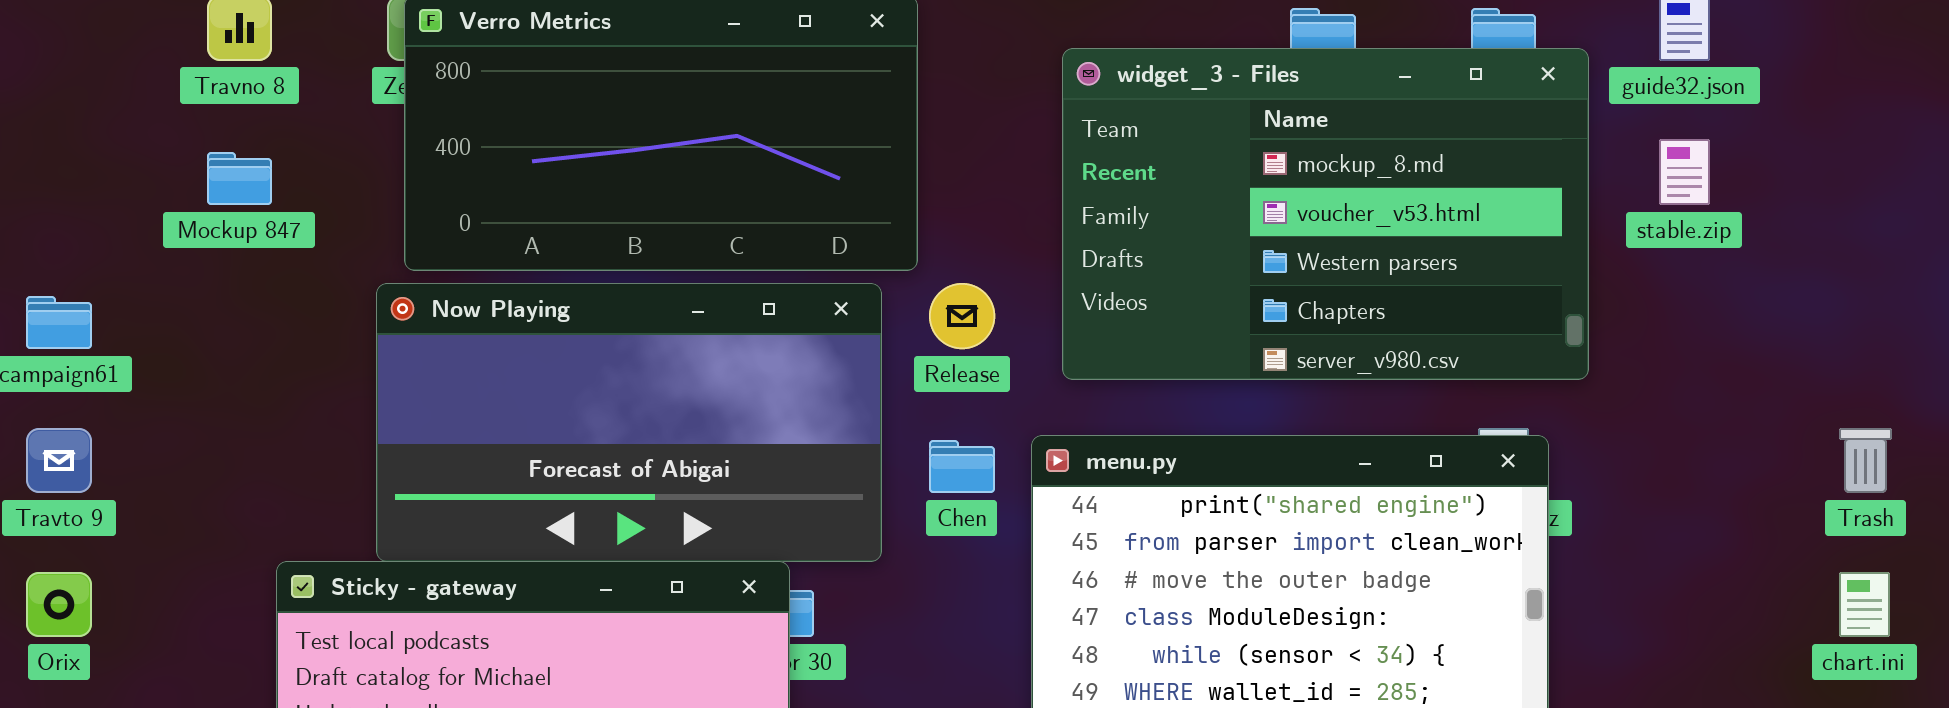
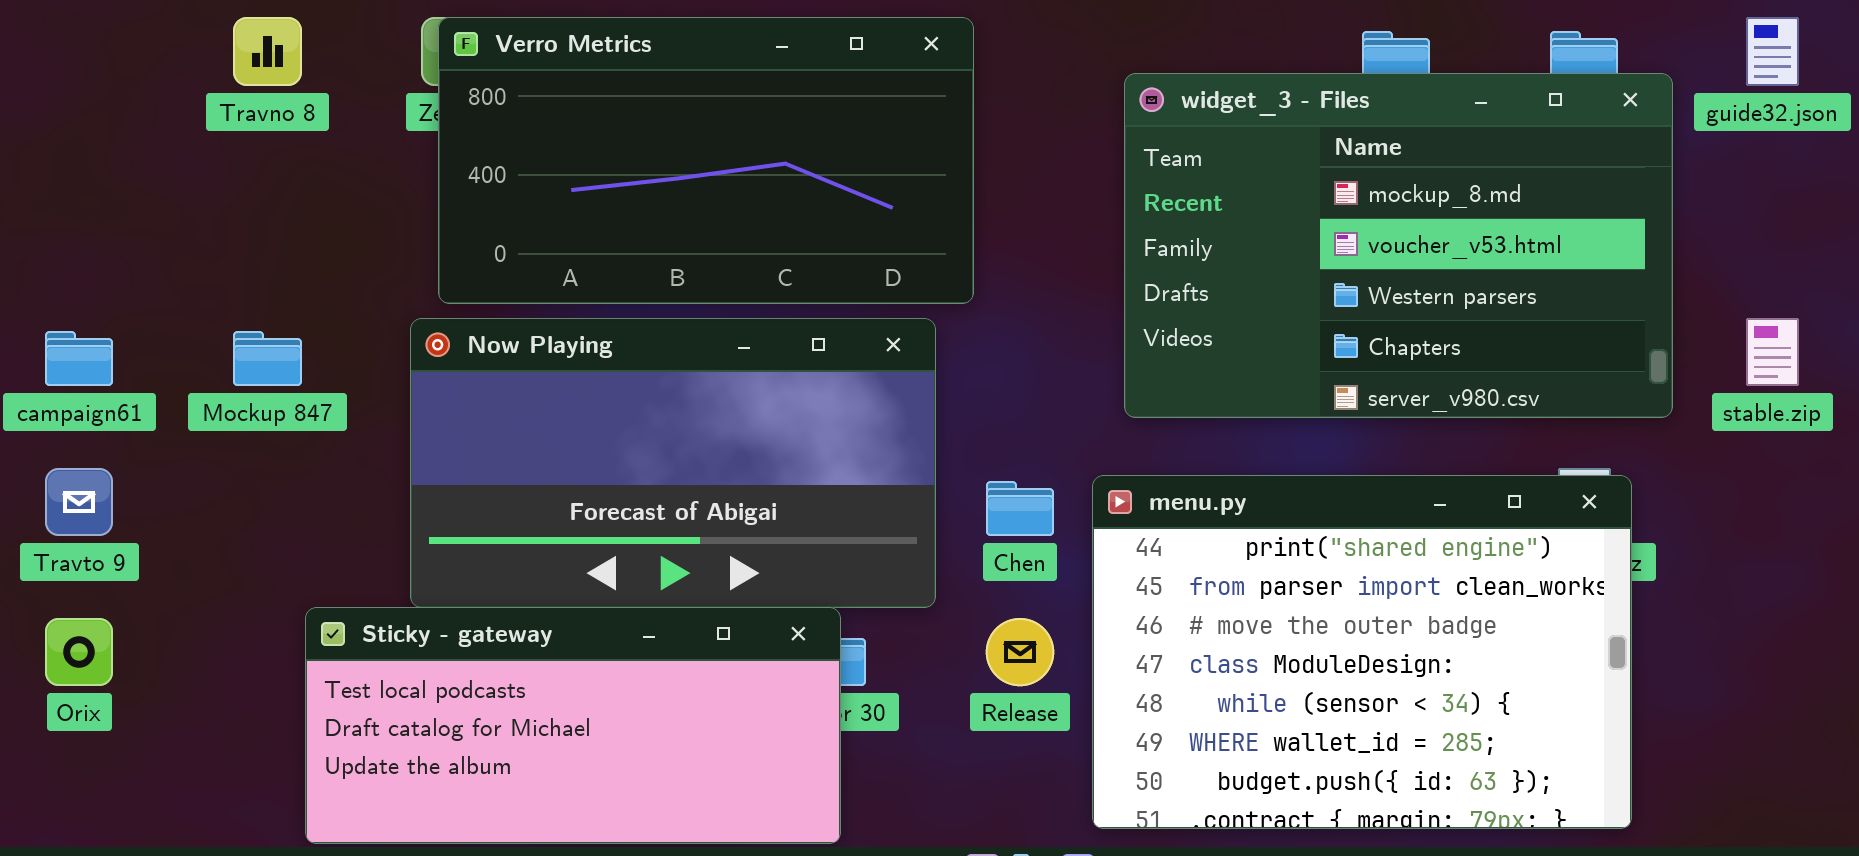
stable.zip: [1659,139,1710,205] -> [1746,318,1799,386], moved
Mockup 847: [207,152,272,205] -> [233,331,302,386], moved
Release: [929,283,995,349] -> [986,618,1054,686], moved

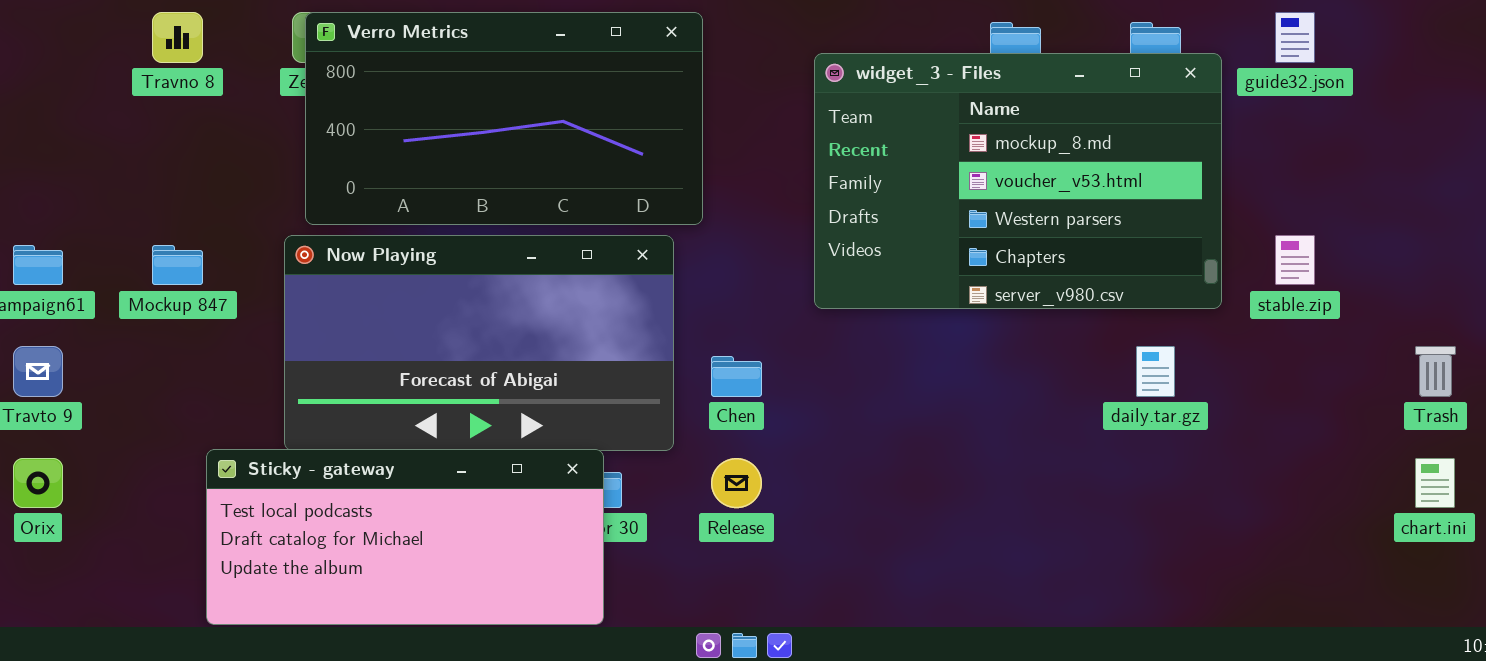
menu.py: [1092,475,1632,829] -> none, closed

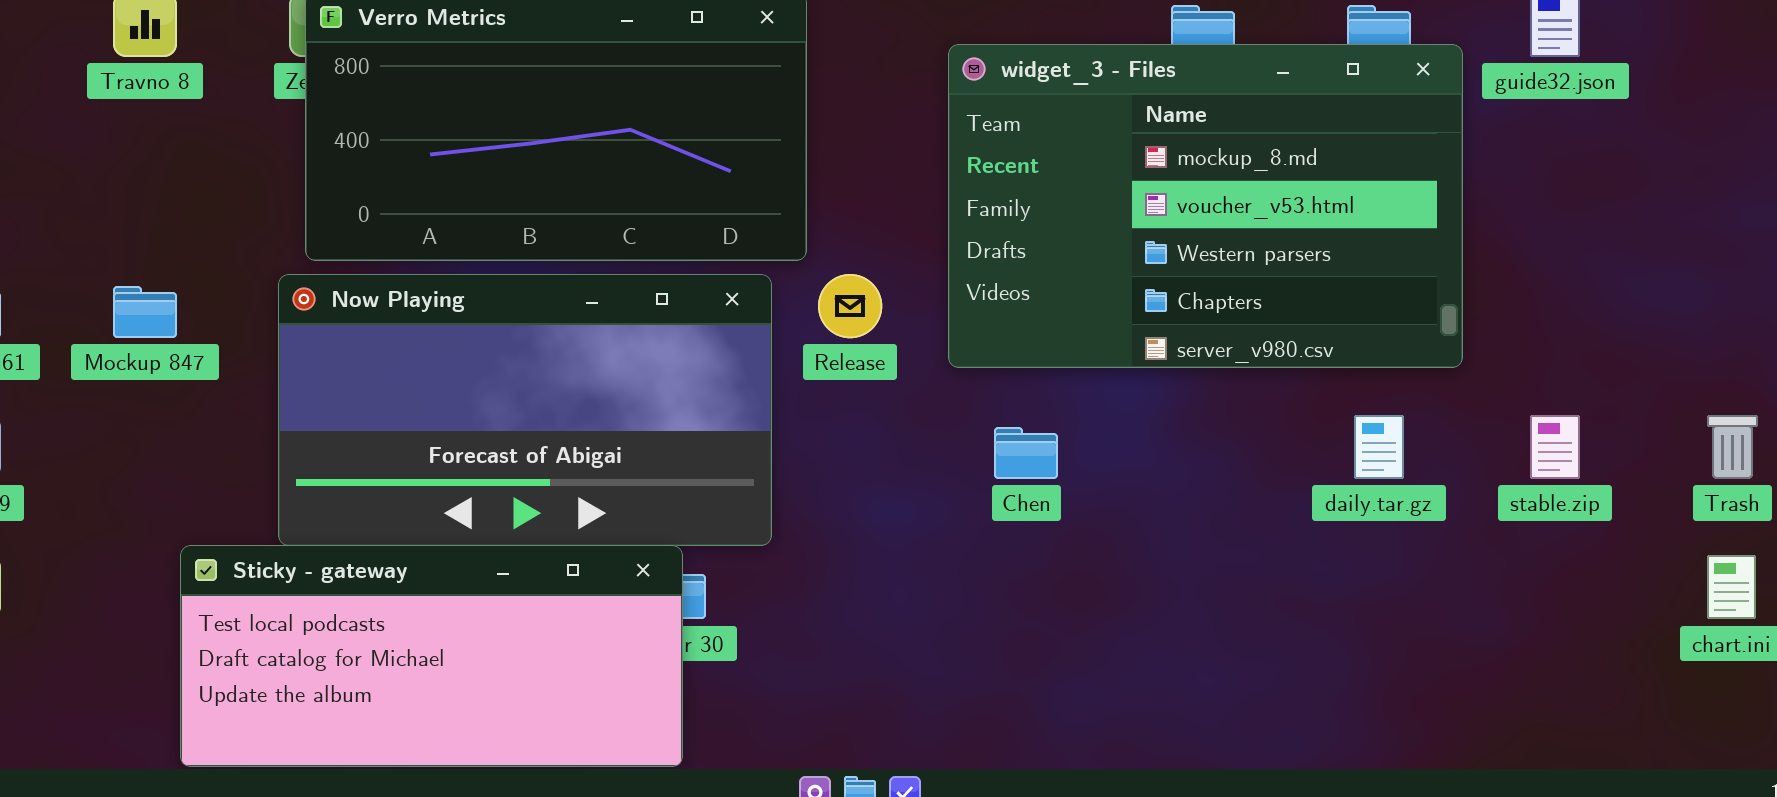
stable.zip: [1275,235,1315,285] -> [1530,415,1580,479], moved
Chen: [711,356,762,397] -> [994,427,1058,479], moved
Release: [711,458,762,508] -> [818,274,882,338], moved

